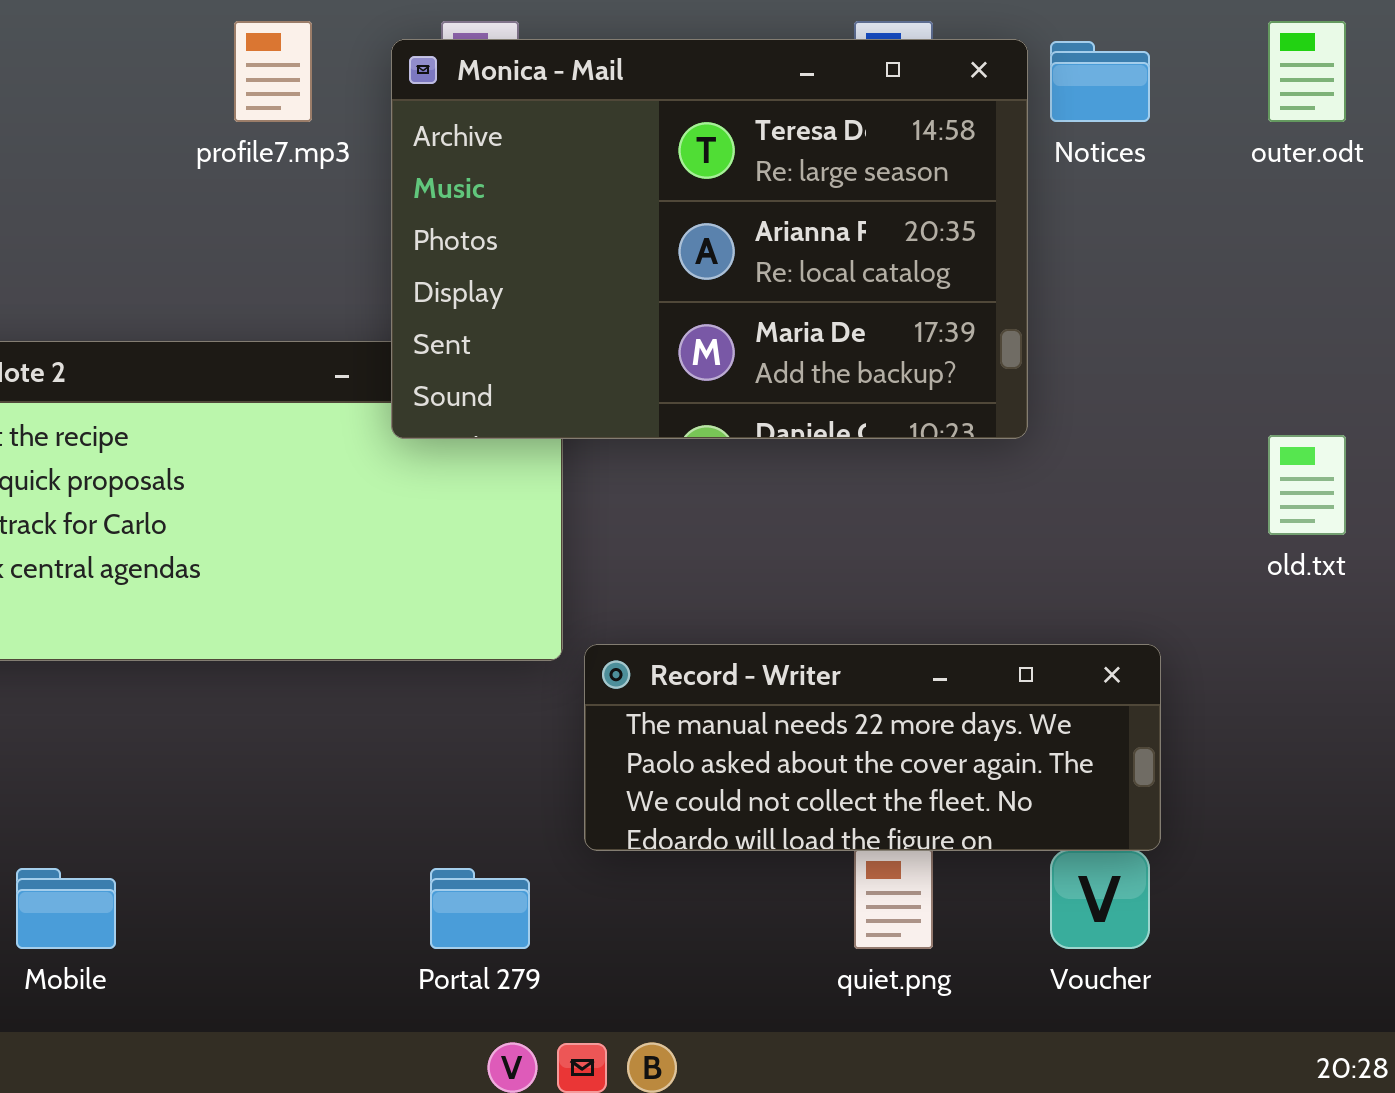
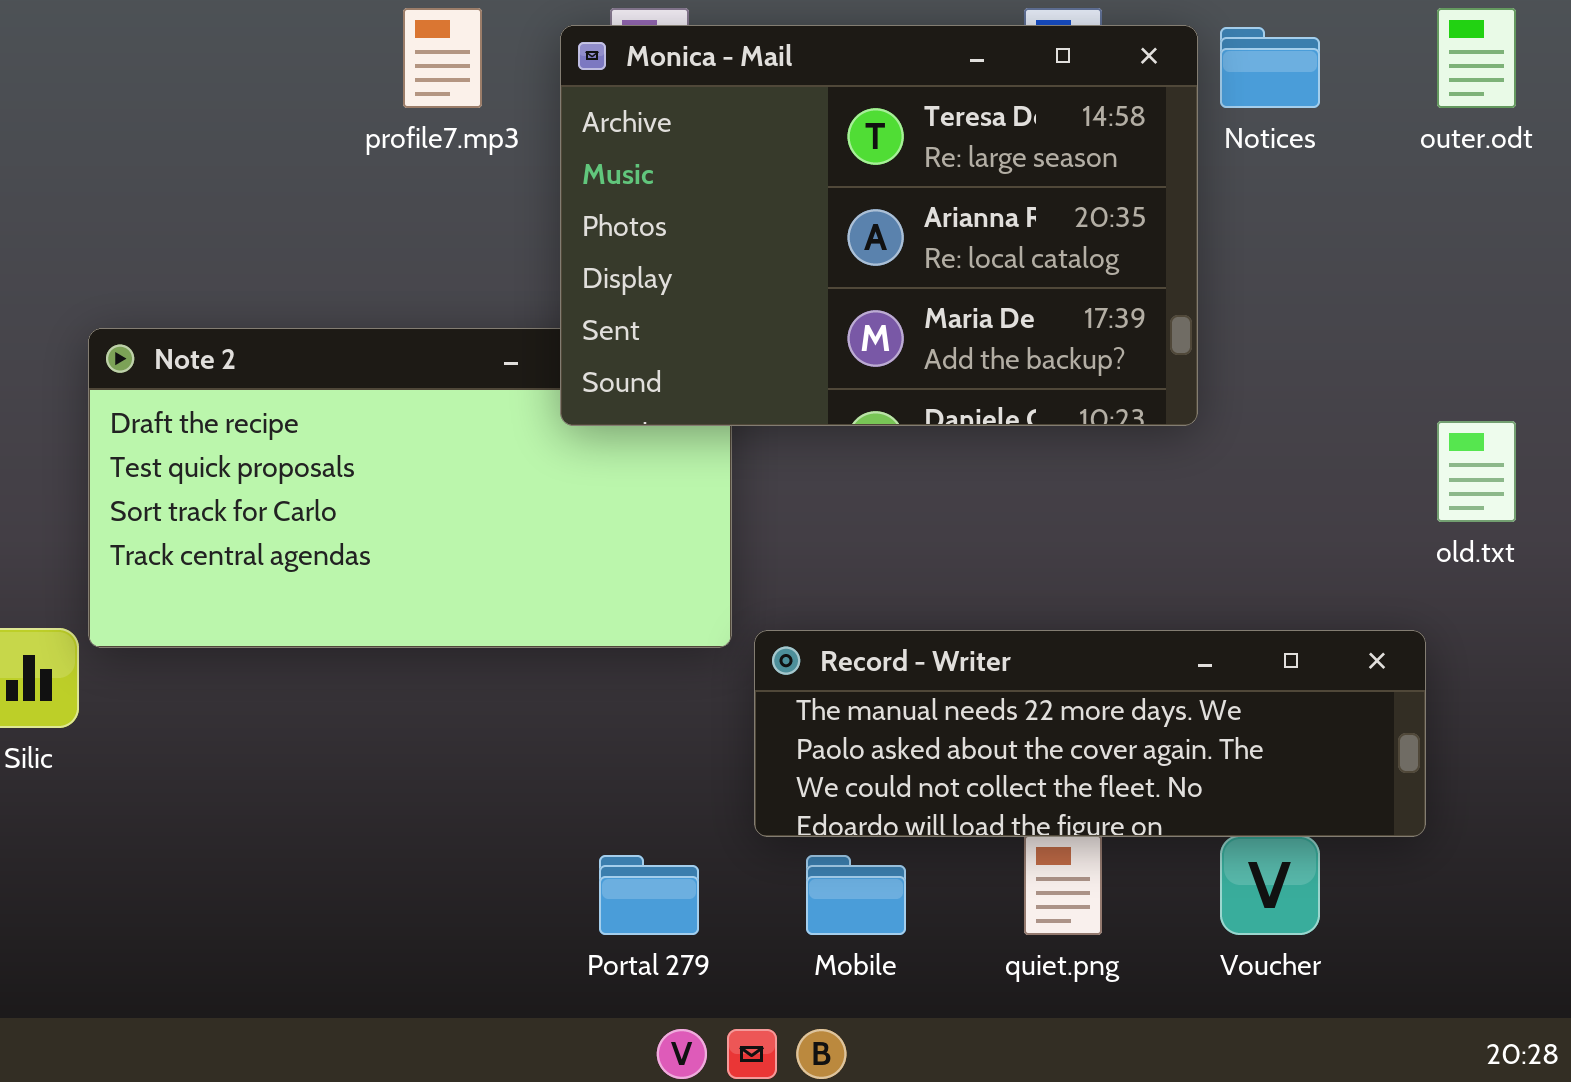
Record - Writer: [584,644,1161,851] -> [754,630,1426,837], resized
Mobile: [16,868,116,949] -> [806,855,906,935], moved

